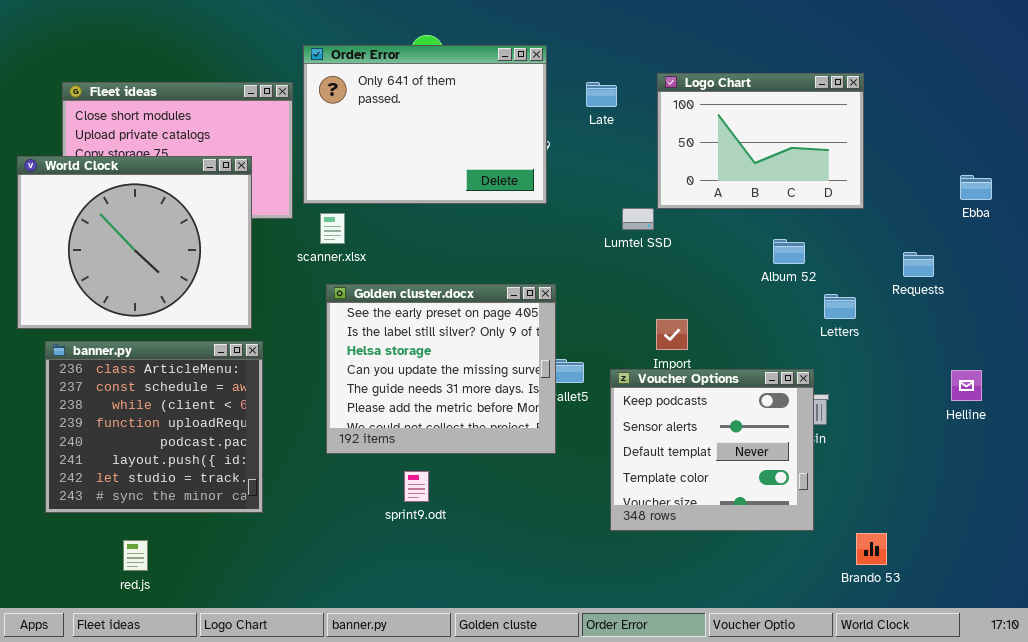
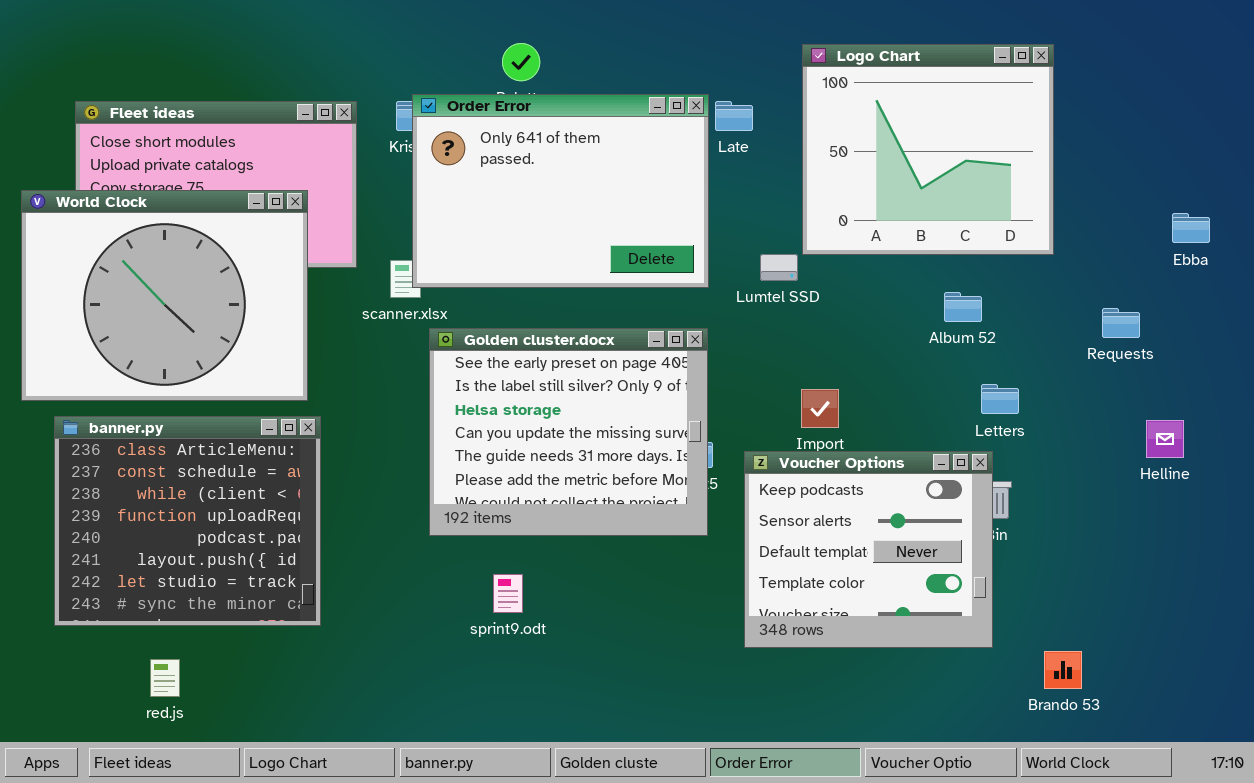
Order Error: [303,45,547,204] -> [412,94,709,288], moved
Logo Chart: [657,73,864,209] -> [802,44,1054,255], resized
Golden cluster.docx: [326,284,556,454] -> [429,328,708,536], moved
Letters: [824,294,856,319] -> [981,384,1019,414], moved
Helline: [951,370,982,401] -> [1146,420,1184,458], moved

